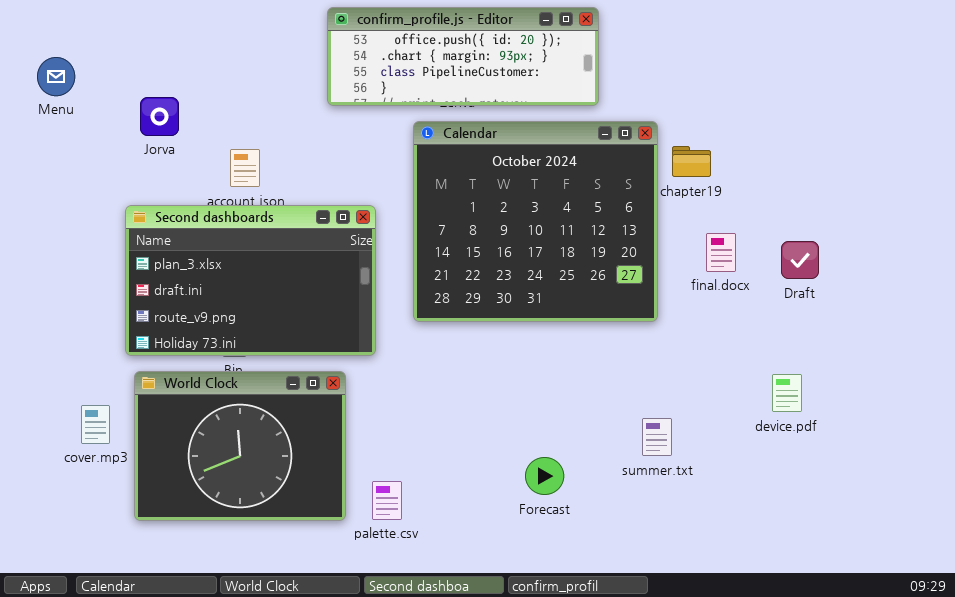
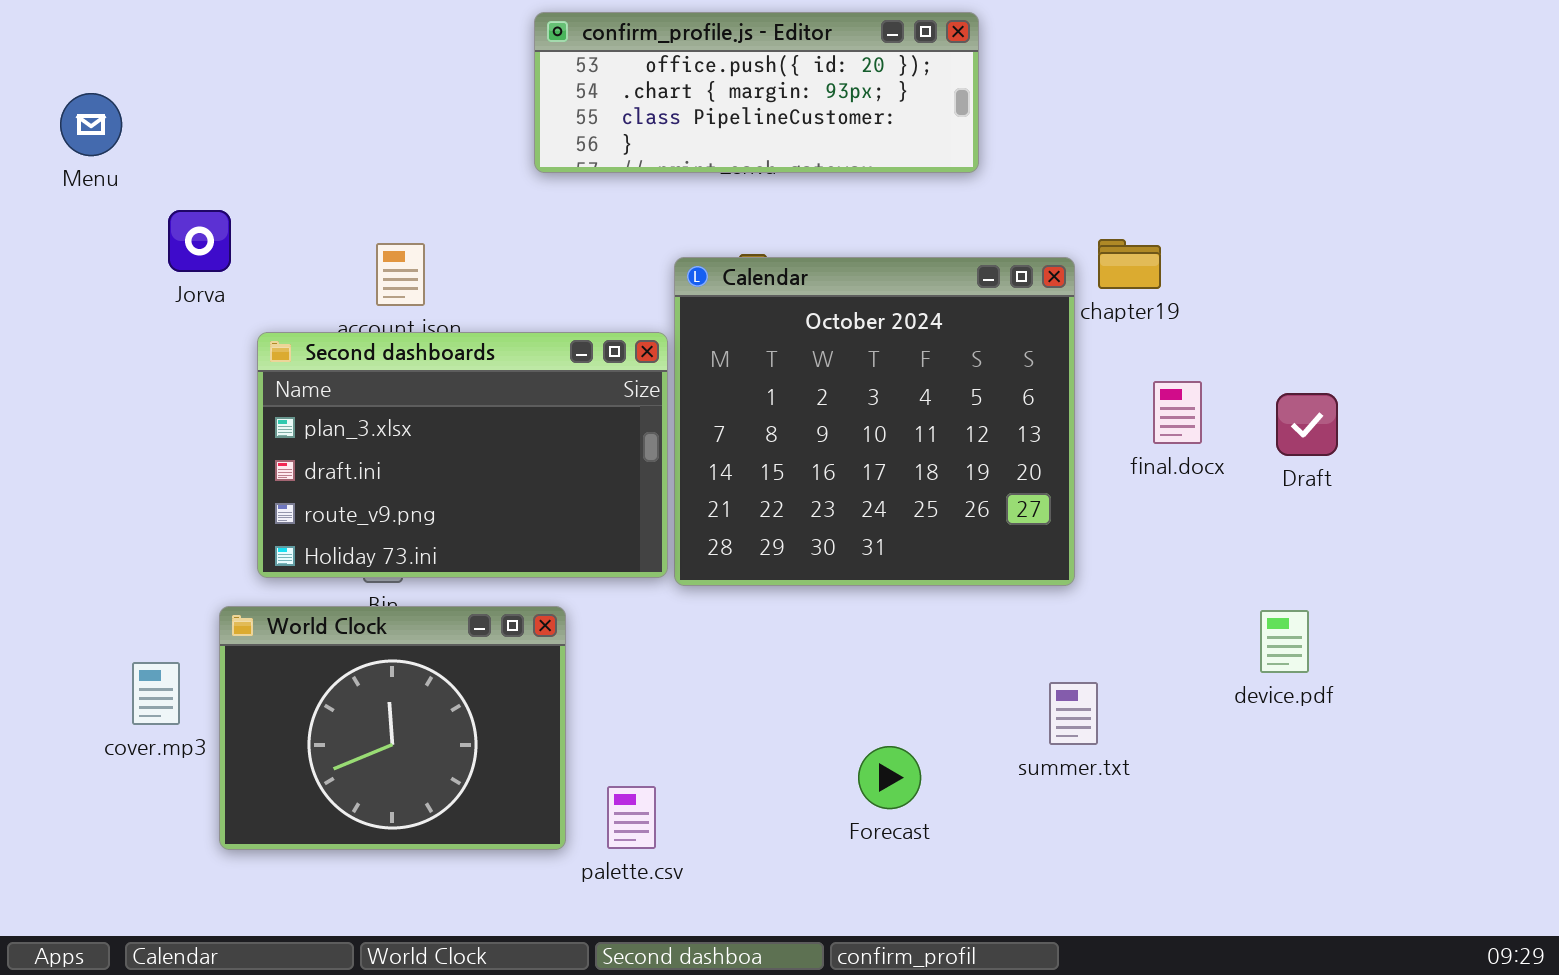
Jorva: [140,97,179,136] -> [168,210,231,272], moved
Calendar: [413,121,658,322] -> [674,257,1075,586], moved
Second dashboards: [125,205,376,356] -> [257,332,668,578], moved

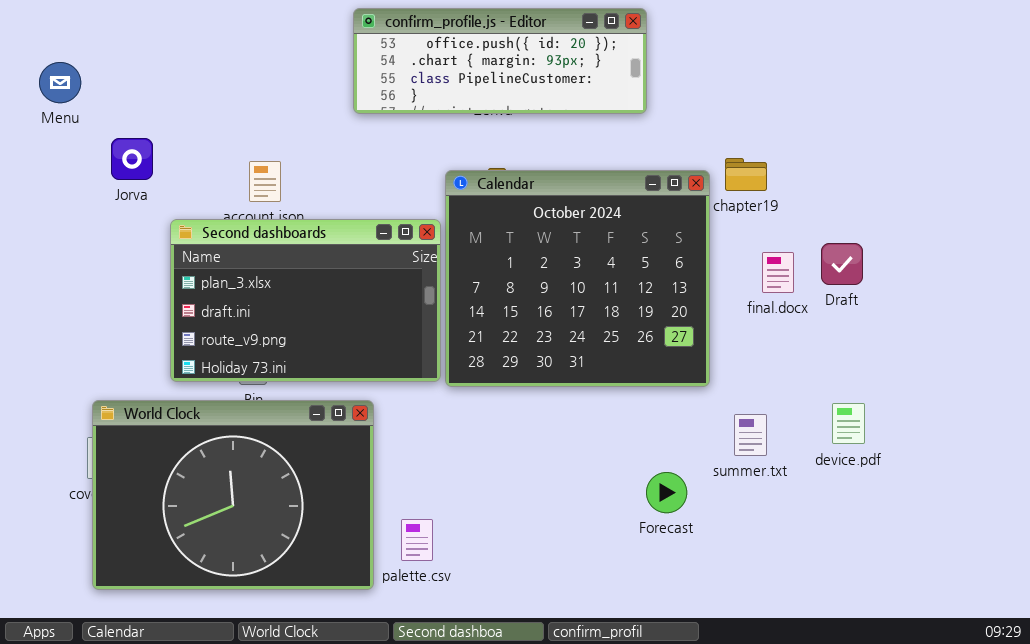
Draft: [1276,393,1338,456] -> [821,243,863,285], moved
World Clock: [219,606,566,850] -> [92,400,374,590], resized
summer.txt: [1049,682,1098,745] -> [734,414,767,456], moved
Forecast: [858,746,921,809] -> [646,472,687,513], moved

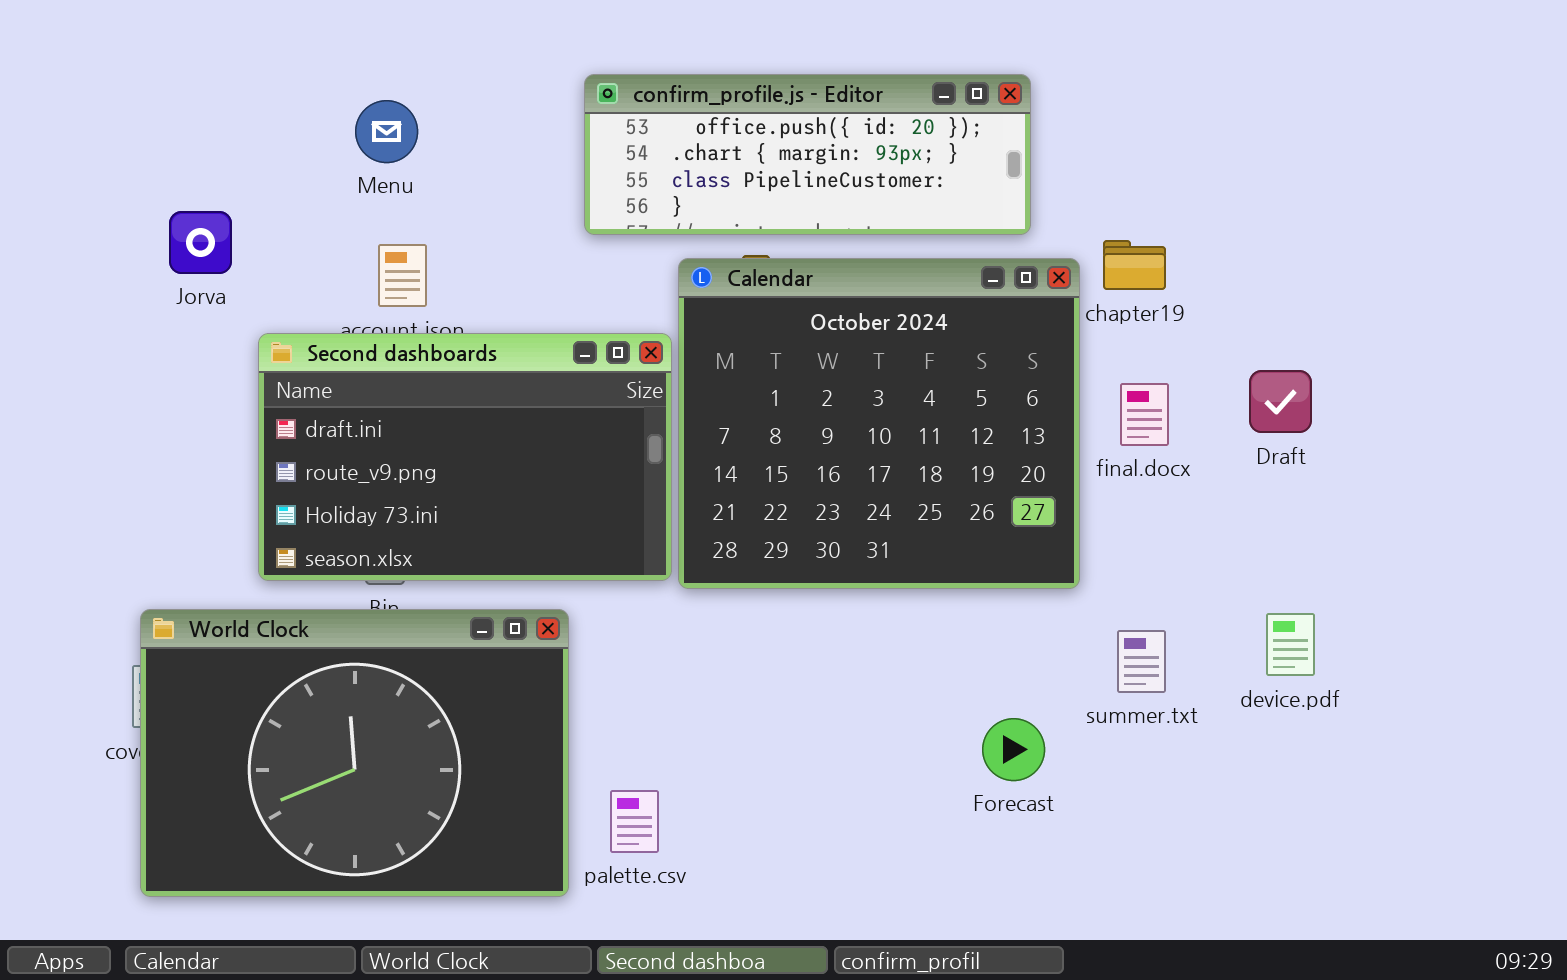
confirm_profile.js - Editor: [353,8,647,114] -> [584,74,1031,235], moved
Menu: [39,62,81,103] -> [355,100,418,163], moved
Second dashboards: [170,219,441,382] -> [258,333,672,581], scrolled down 1 row
final.docx: [762,252,794,293] -> [1120,383,1169,446], moved

